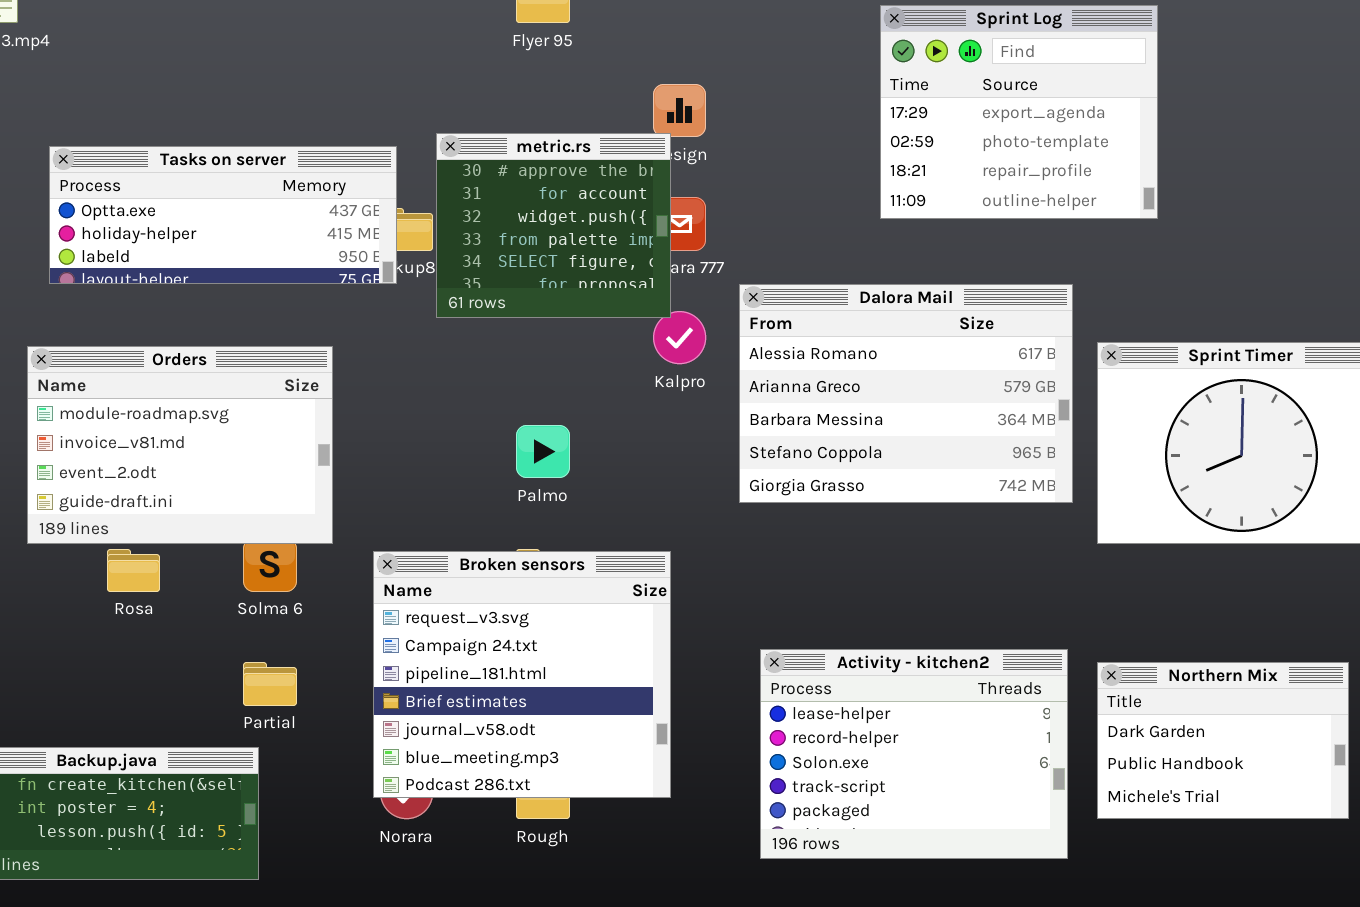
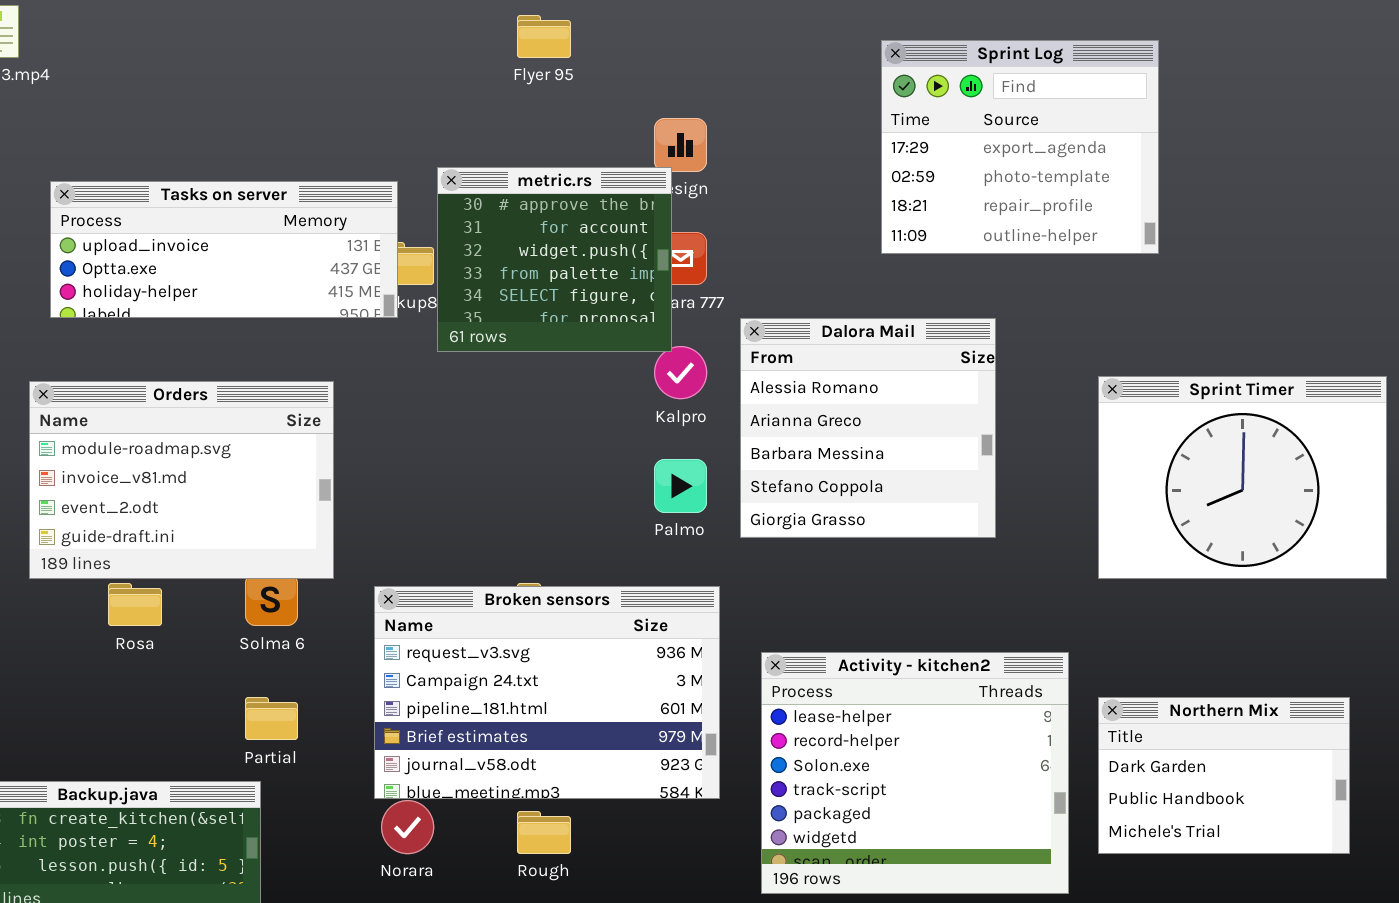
Tasks on server: [49,146,397,284] -> [50,181,398,318], scrolled up 1 row
Dalora Mail: [739,284,1073,503] -> [740,318,996,538], resized
Palmo: [516,425,570,478] -> [654,459,707,513], moved
Broken sensors: [373,551,671,798] -> [374,586,720,799], resized
Activity - kitchen2: [760,649,1068,859] -> [761,652,1069,894], resized

